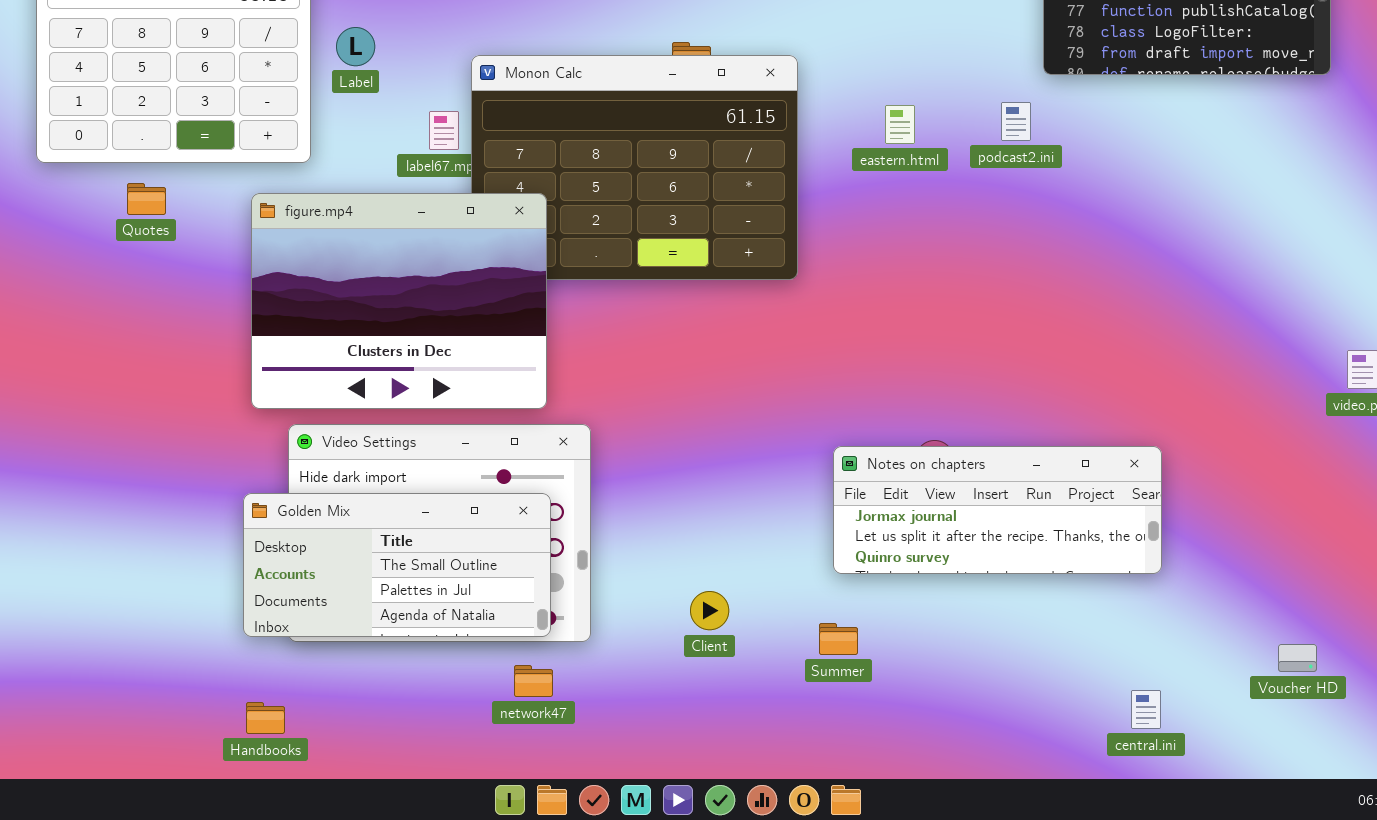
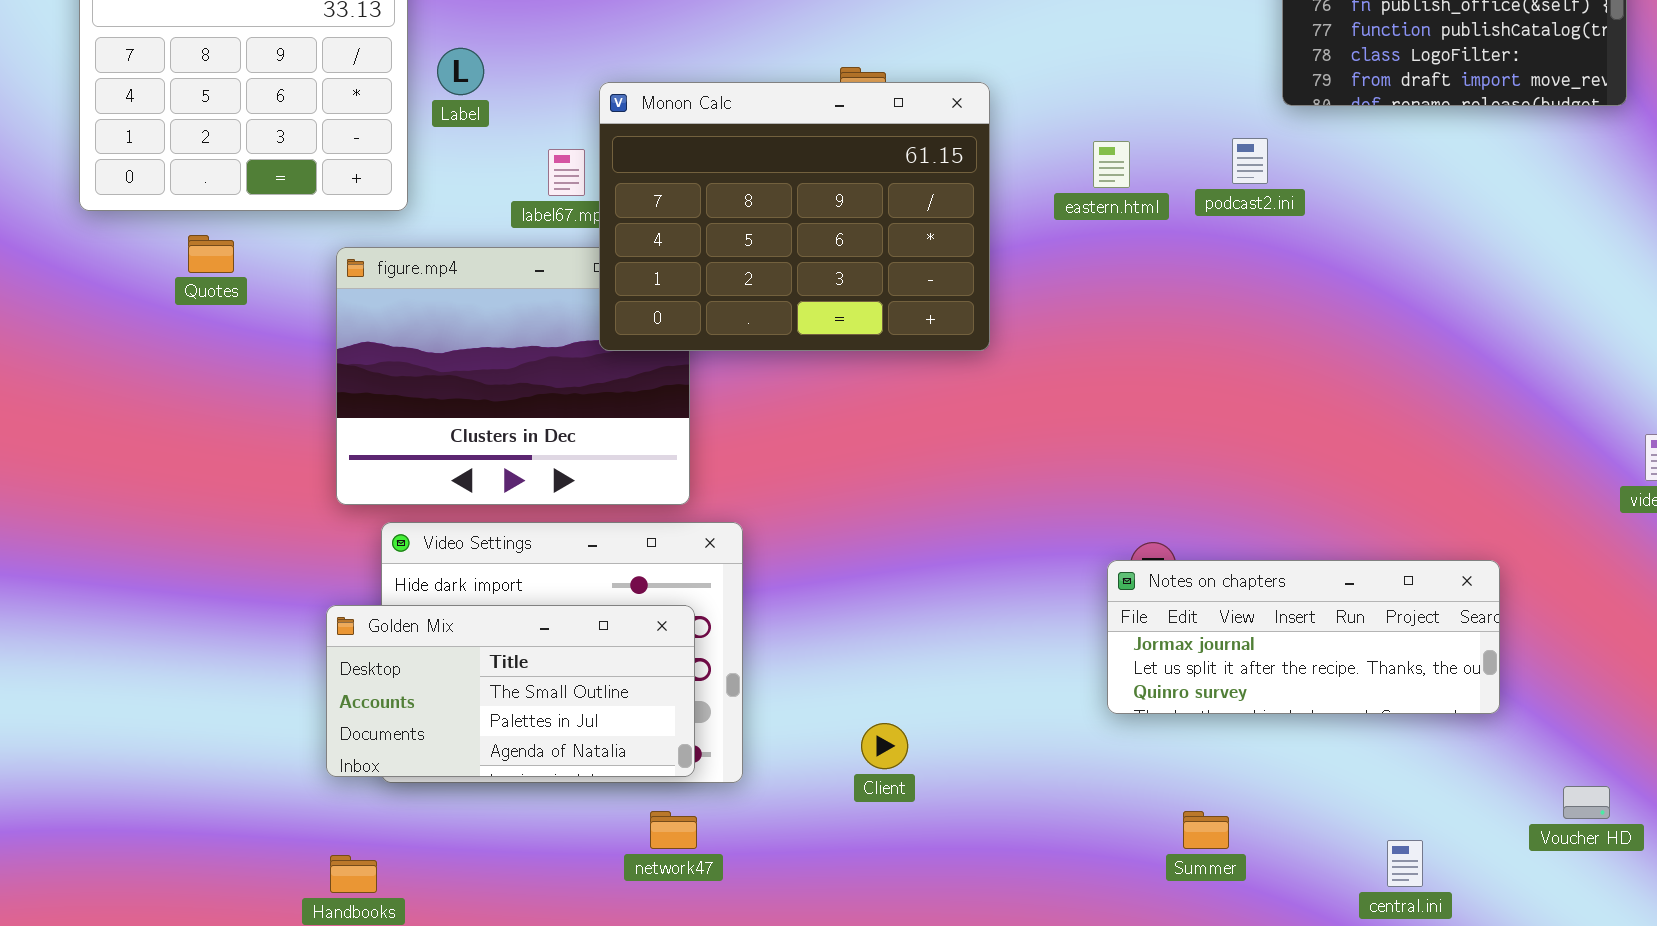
Monon Calc: [471,55,798,280] -> [599,82,990,351], raised
Notes on chapters: [833,446,1162,574] -> [1107,560,1500,714], moved
Summer: [819,623,858,655] -> [1183,811,1229,849], moved

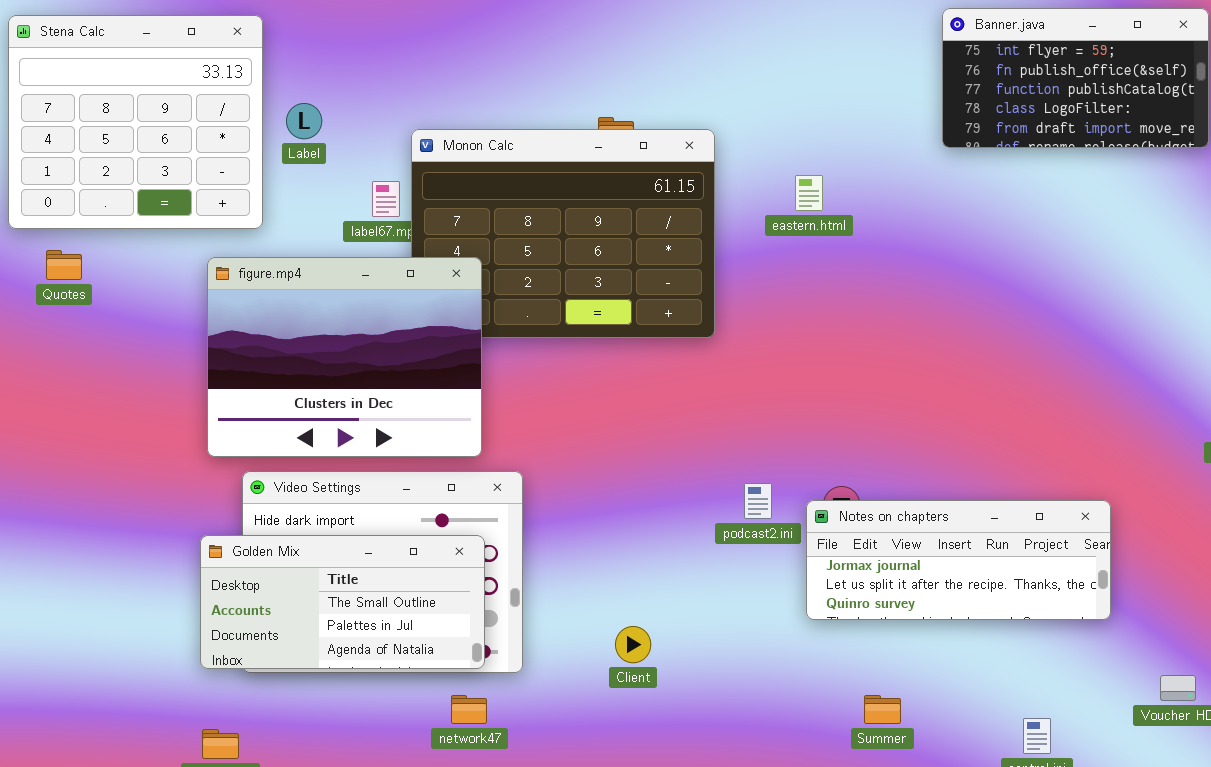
podcast2.ini: [1232,138,1268,184] -> [744,483,772,519], moved
Quotes: [188,235,234,273] -> [46,250,82,280], moved
figure.mp4: [336,247,690,505] -> [207,257,482,457], raised

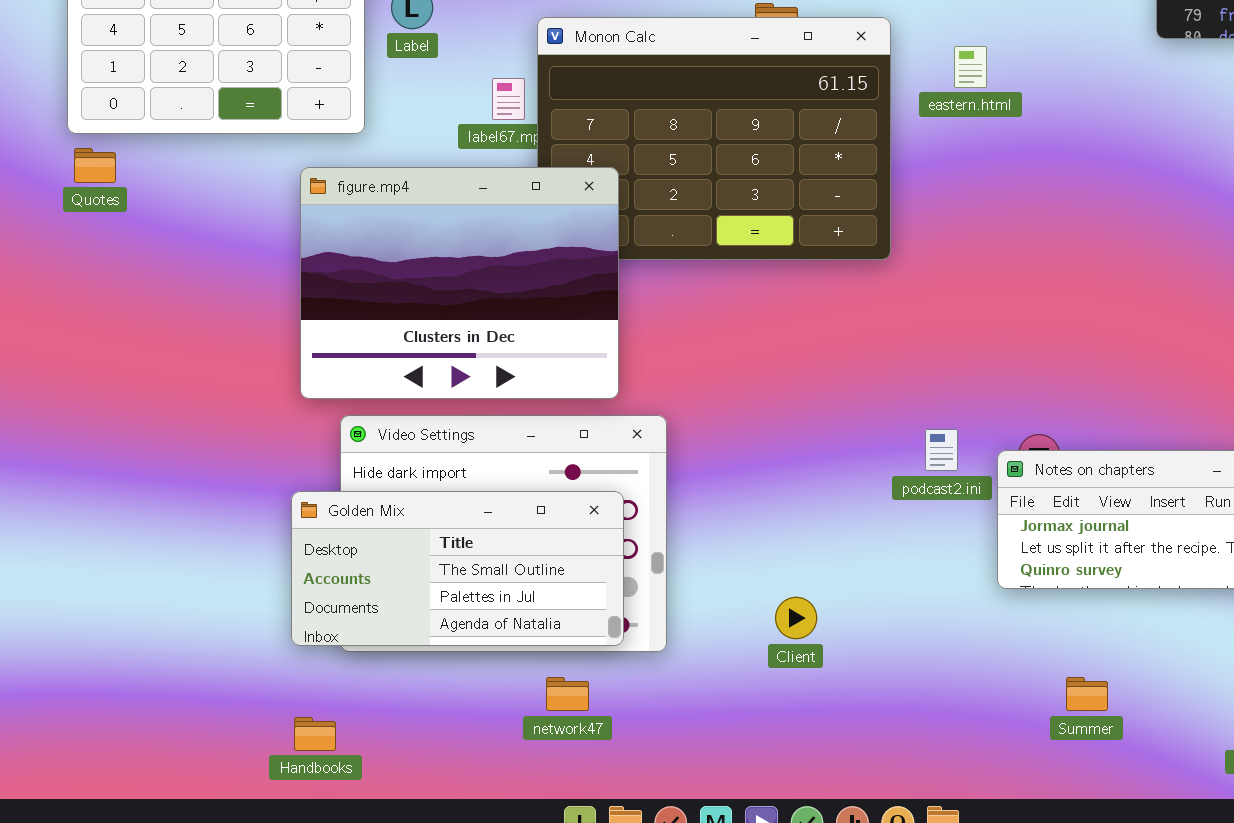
eastern.html: [795,175,823,211] -> [954,46,987,88], moved
Quotes: [46,250,82,280] -> [74,148,116,183], moved
network47: [451,695,487,724] -> [546,677,589,711], moved

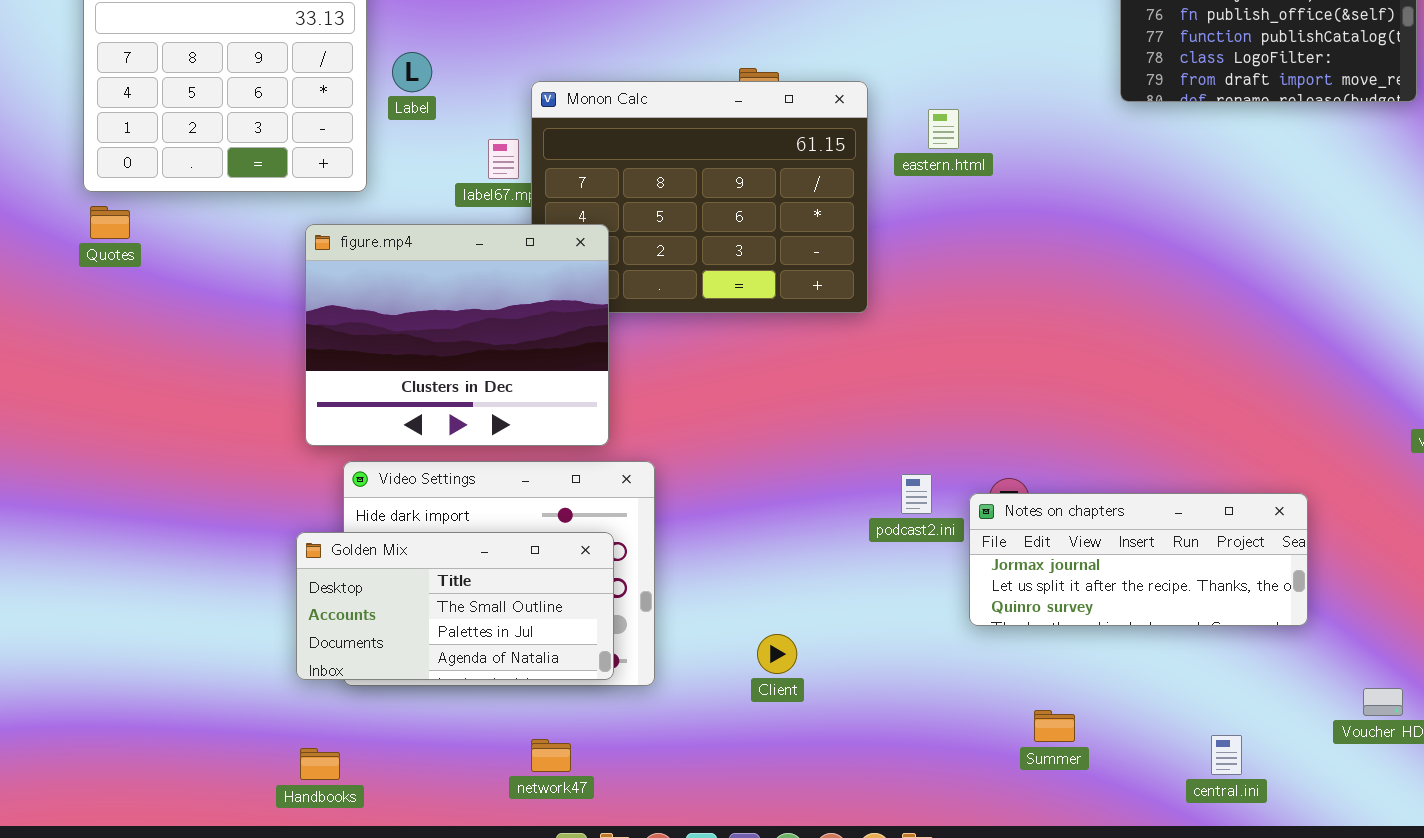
network47: [546,677,589,711] -> [531,739,571,772], moved

